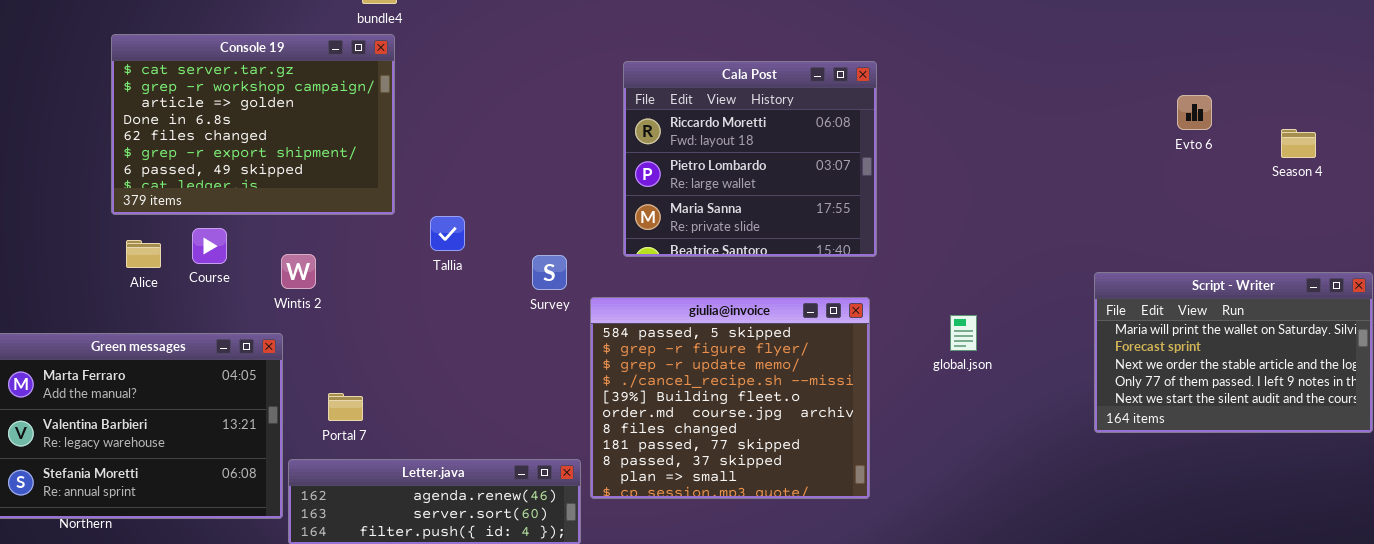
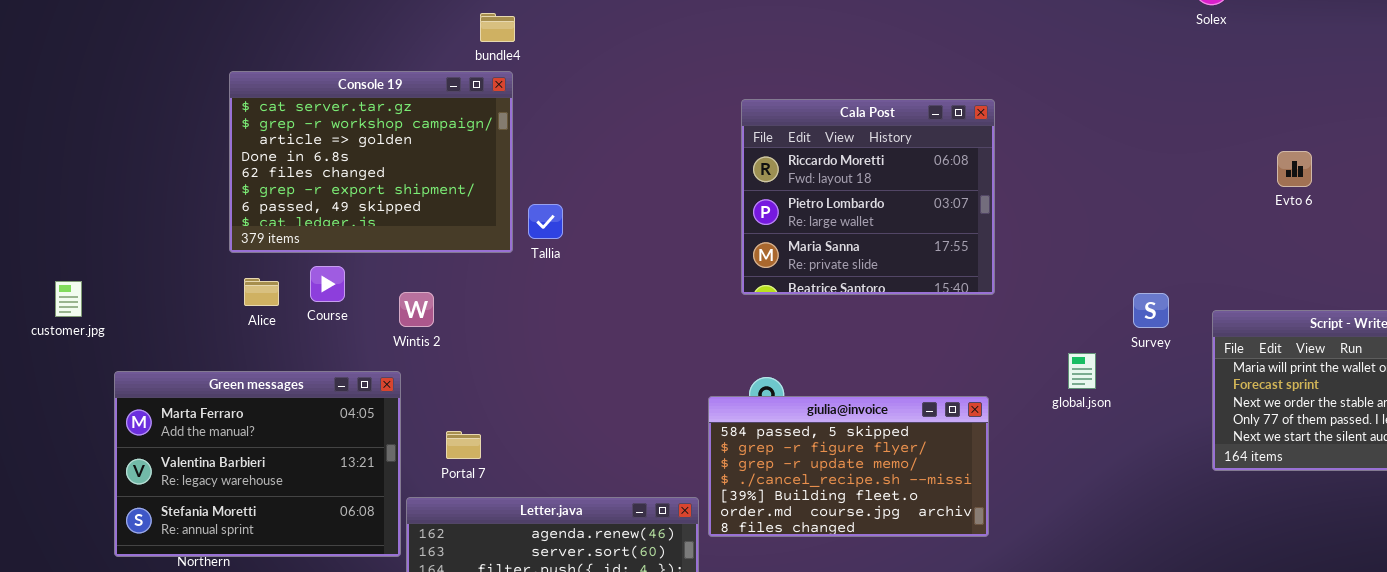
Evto 6: [1177,95,1212,130] -> [1277,151,1312,187], moved
Tallia: [430,216,465,251] -> [528,204,563,239], moved
Survey: [532,255,567,290] -> [1133,293,1169,328], moved
giulia@invoice: [590,297,870,499] -> [708,396,989,537], resized

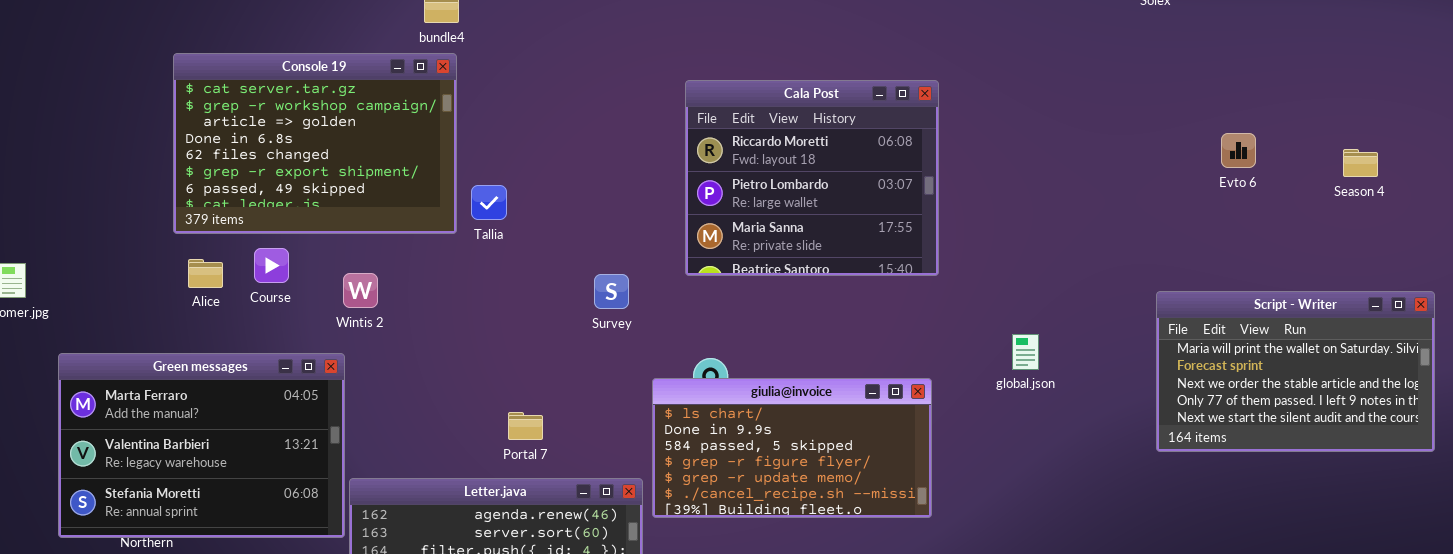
Survey: [1133,293,1169,328] -> [594,274,629,309], moved
giulia@invoice: [708,396,989,537] -> [652,378,932,518], scrolled up 2 rows
Portal 7: [446,431,481,459] -> [508,412,543,440], moved

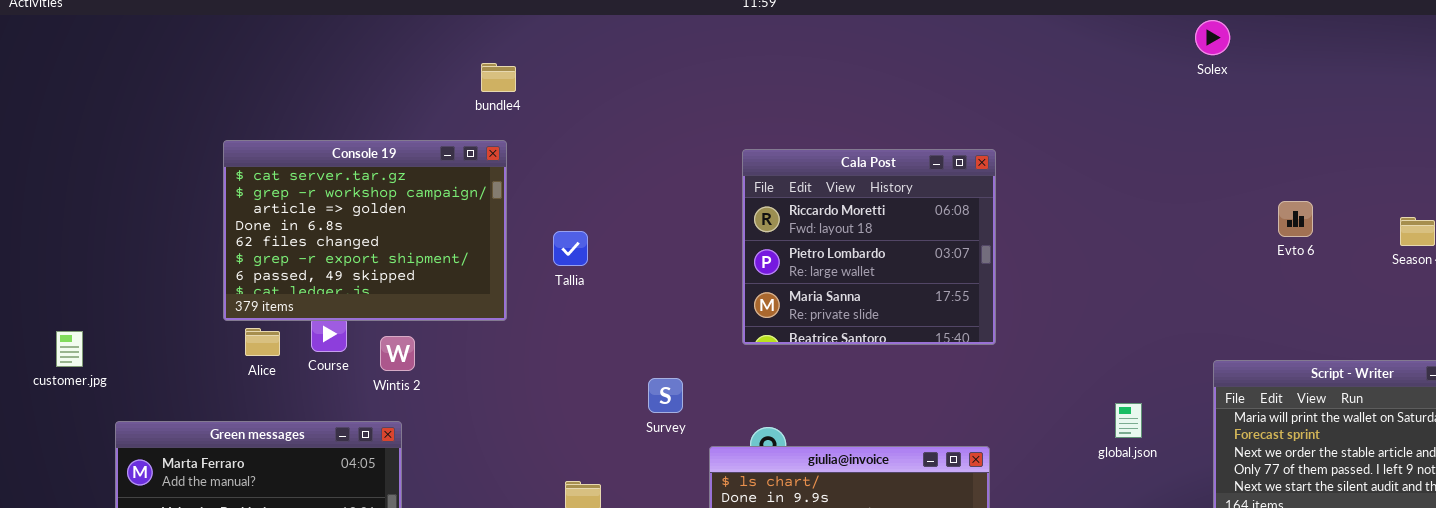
Console 19: [173,53,457,234] -> [223,140,507,321], moved
Tallia: [471,185,507,220] -> [553,231,588,266], moved
Wintis 2: [343,273,378,308] -> [380,336,415,371], moved
Survey: [594,274,629,309] -> [648,378,683,413], moved
global.json: [1012,334,1039,370] -> [1115,403,1142,438], moved

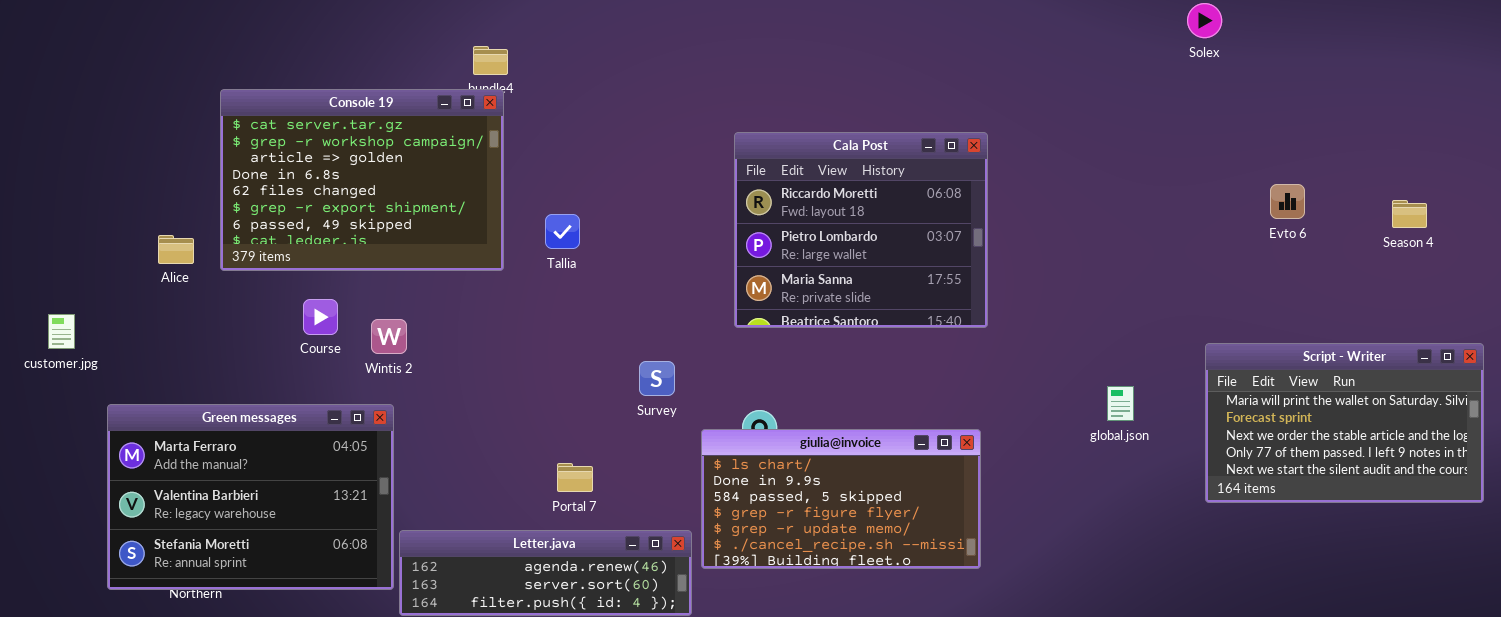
Console 19: [223,140,507,321] -> [220,89,504,271], moved
Alice: [245,328,280,356] -> [158,235,194,264], moved

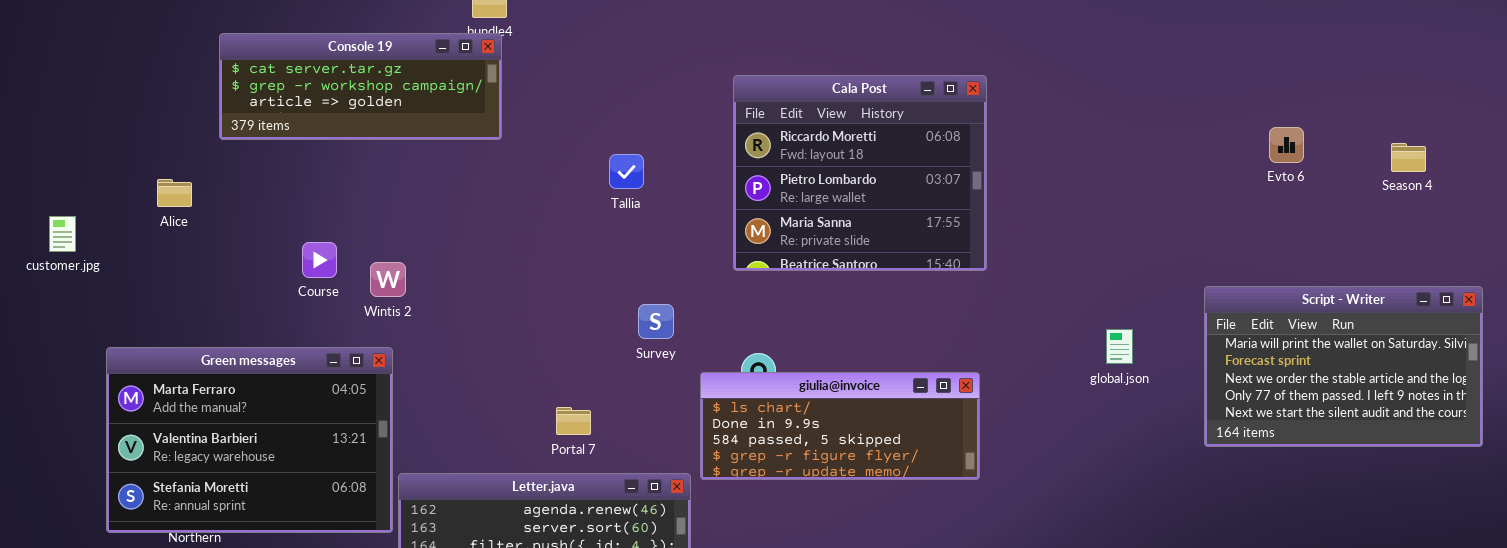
Console 19: [220,89,504,271] -> [219,33,502,140], resized
Tallia: [545,214,580,249] -> [609,154,644,189], moved
customer.jpg: [48,314,75,349] -> [49,216,76,252], moved
giulia@invoice: [701,429,981,569] -> [700,372,980,480], resized

